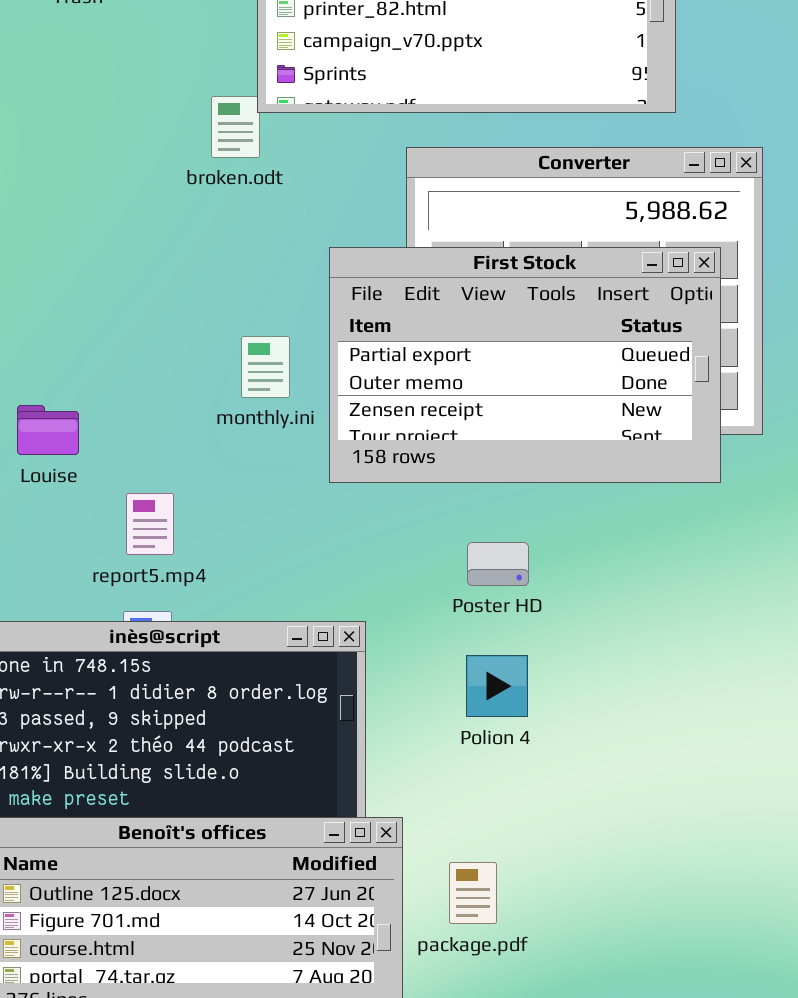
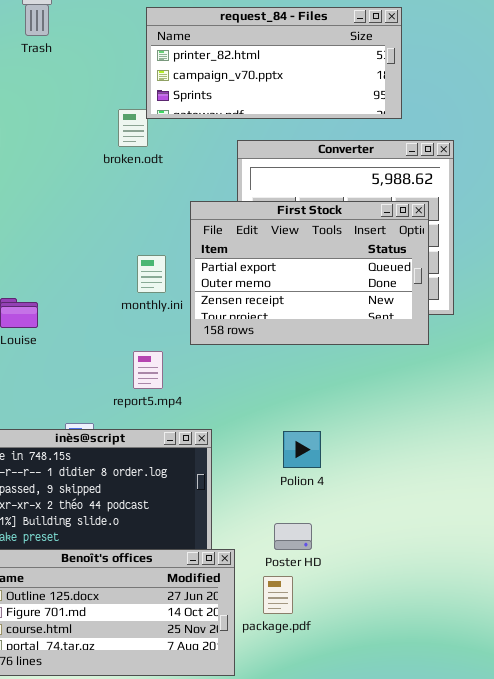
report5.mp4: [126,493,174,555] -> [133,351,163,389], moved
Poster HD: [467,542,529,586] -> [274,523,312,550], moved
Polion 4: [466,655,528,717] -> [283,431,321,468], moved

